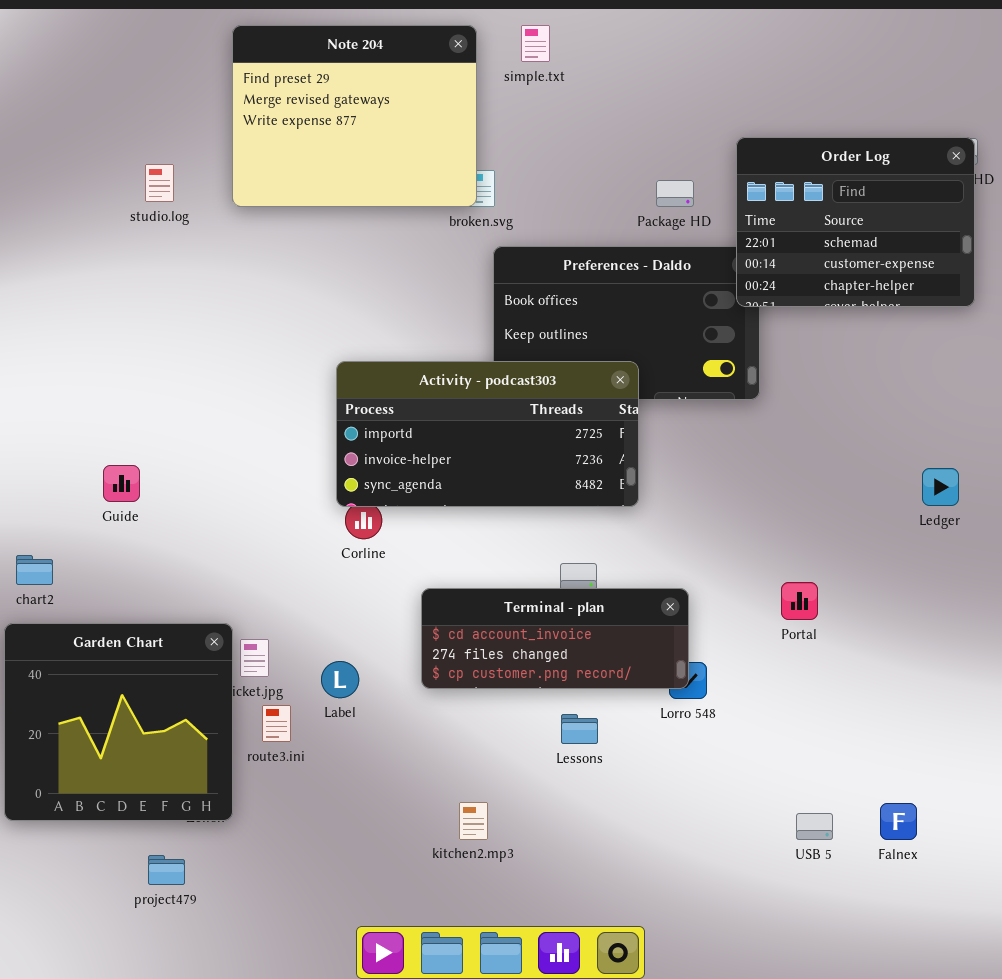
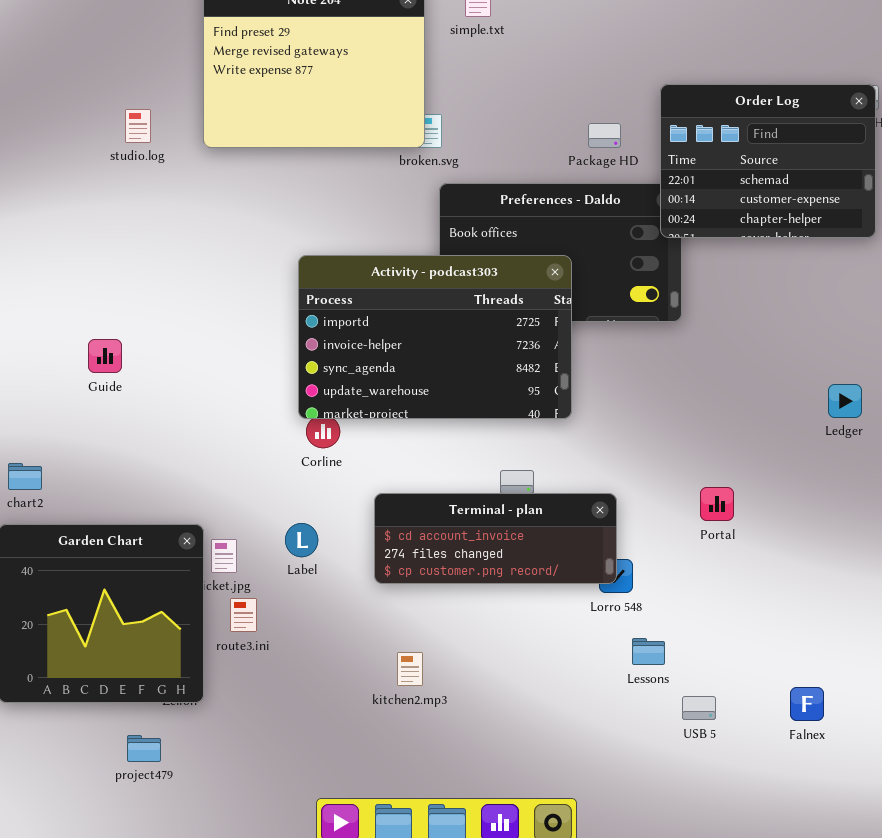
Activity - podcast303: [336,361,639,507] -> [298,255,572,419], resized
Guide: [103,465,140,502] -> [88,339,122,373], moved
Label: [321,661,359,698] -> [285,523,318,557], moved
Lessons: [561,714,598,744] -> [632,638,665,665], moved
kitchen2.mp3: [459,802,488,840] -> [397,652,423,686], moved
USB 5: [796,813,833,840] -> [682,696,716,720], moved

